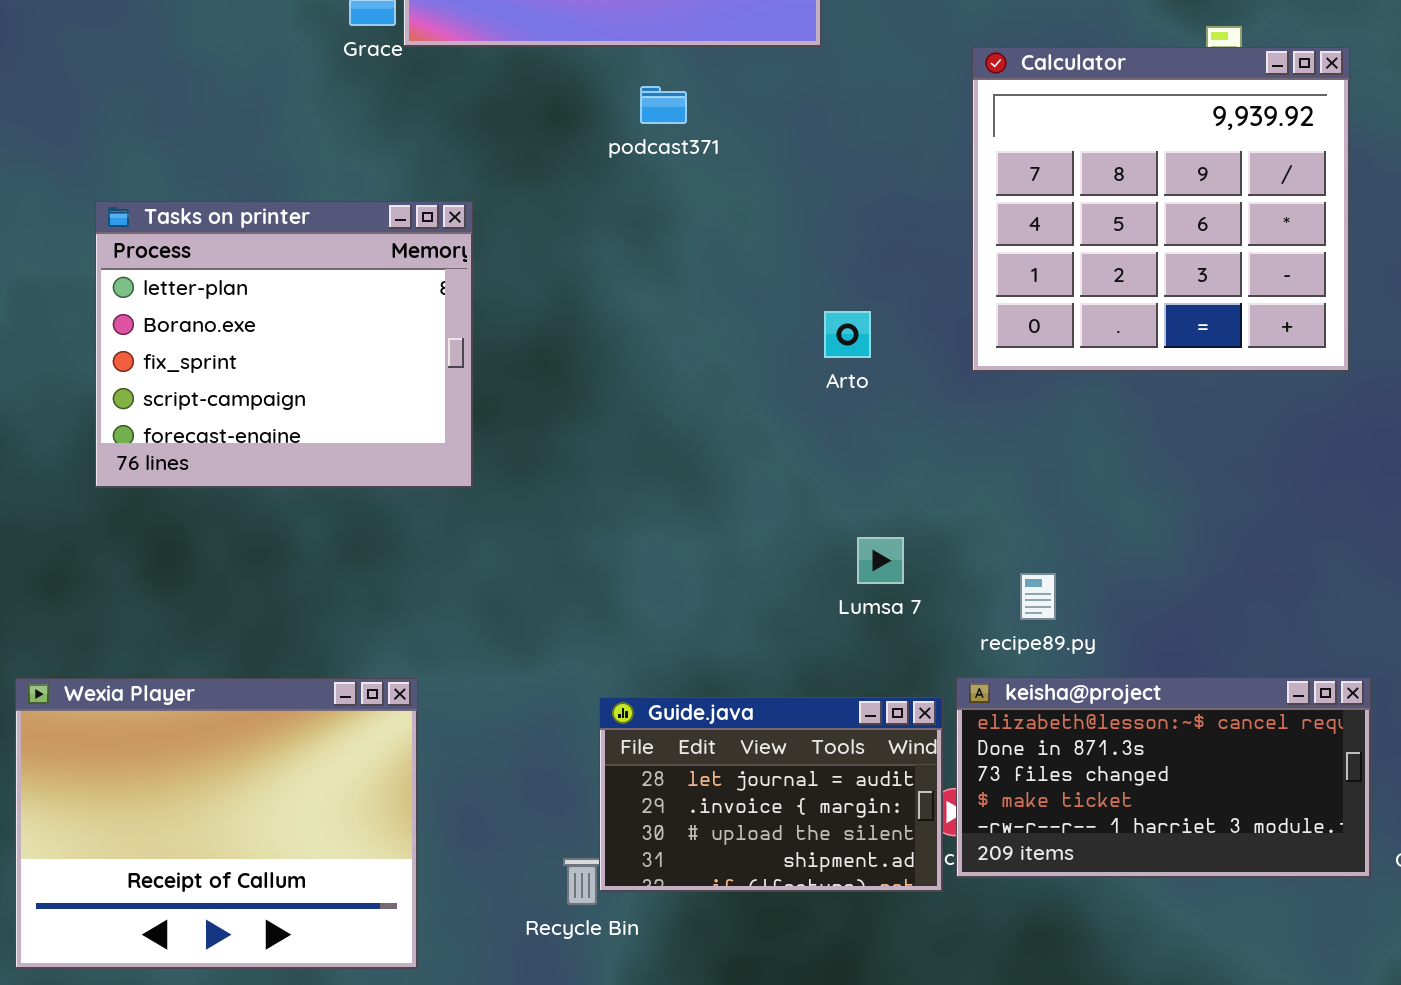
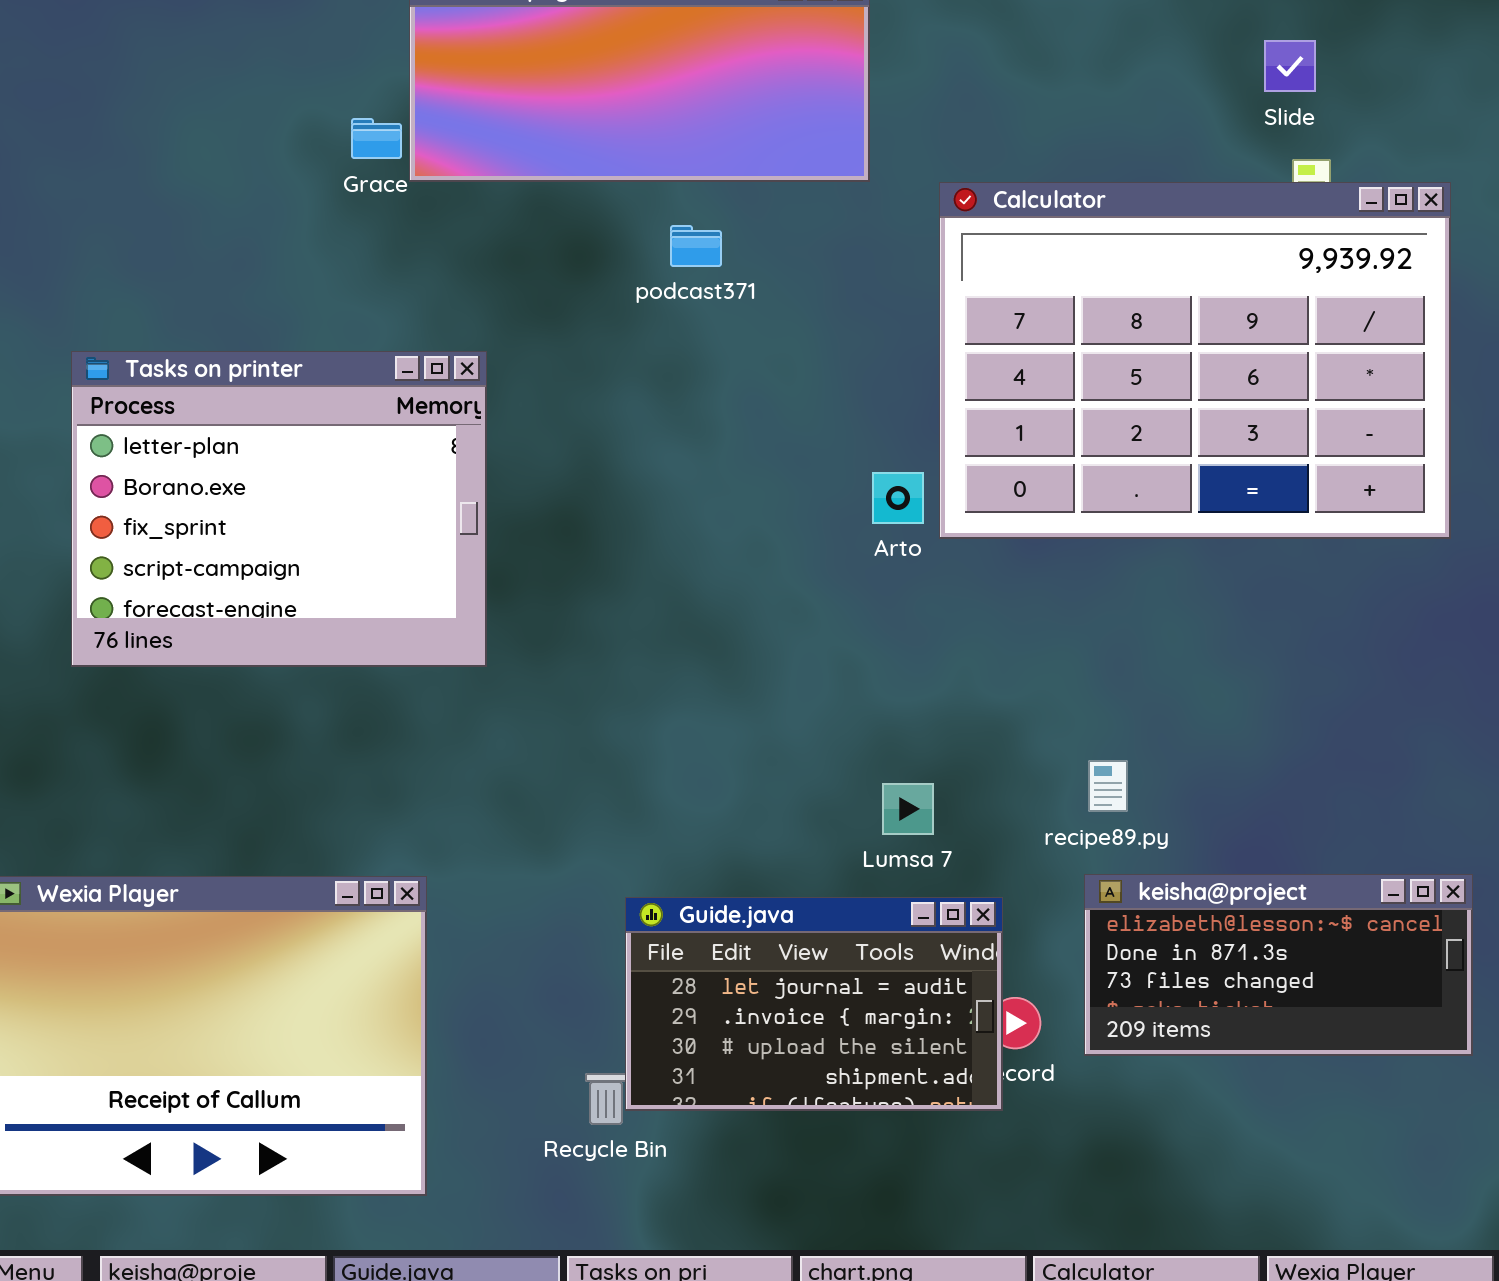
Calculator: [972,47,1350,372] -> [939,182,1451,539], resized
Lumsa 7: [857,537,904,584] -> [882,783,934,835], moved
keisha@project: [956,677,1371,878] -> [1084,874,1473,1056], resized

